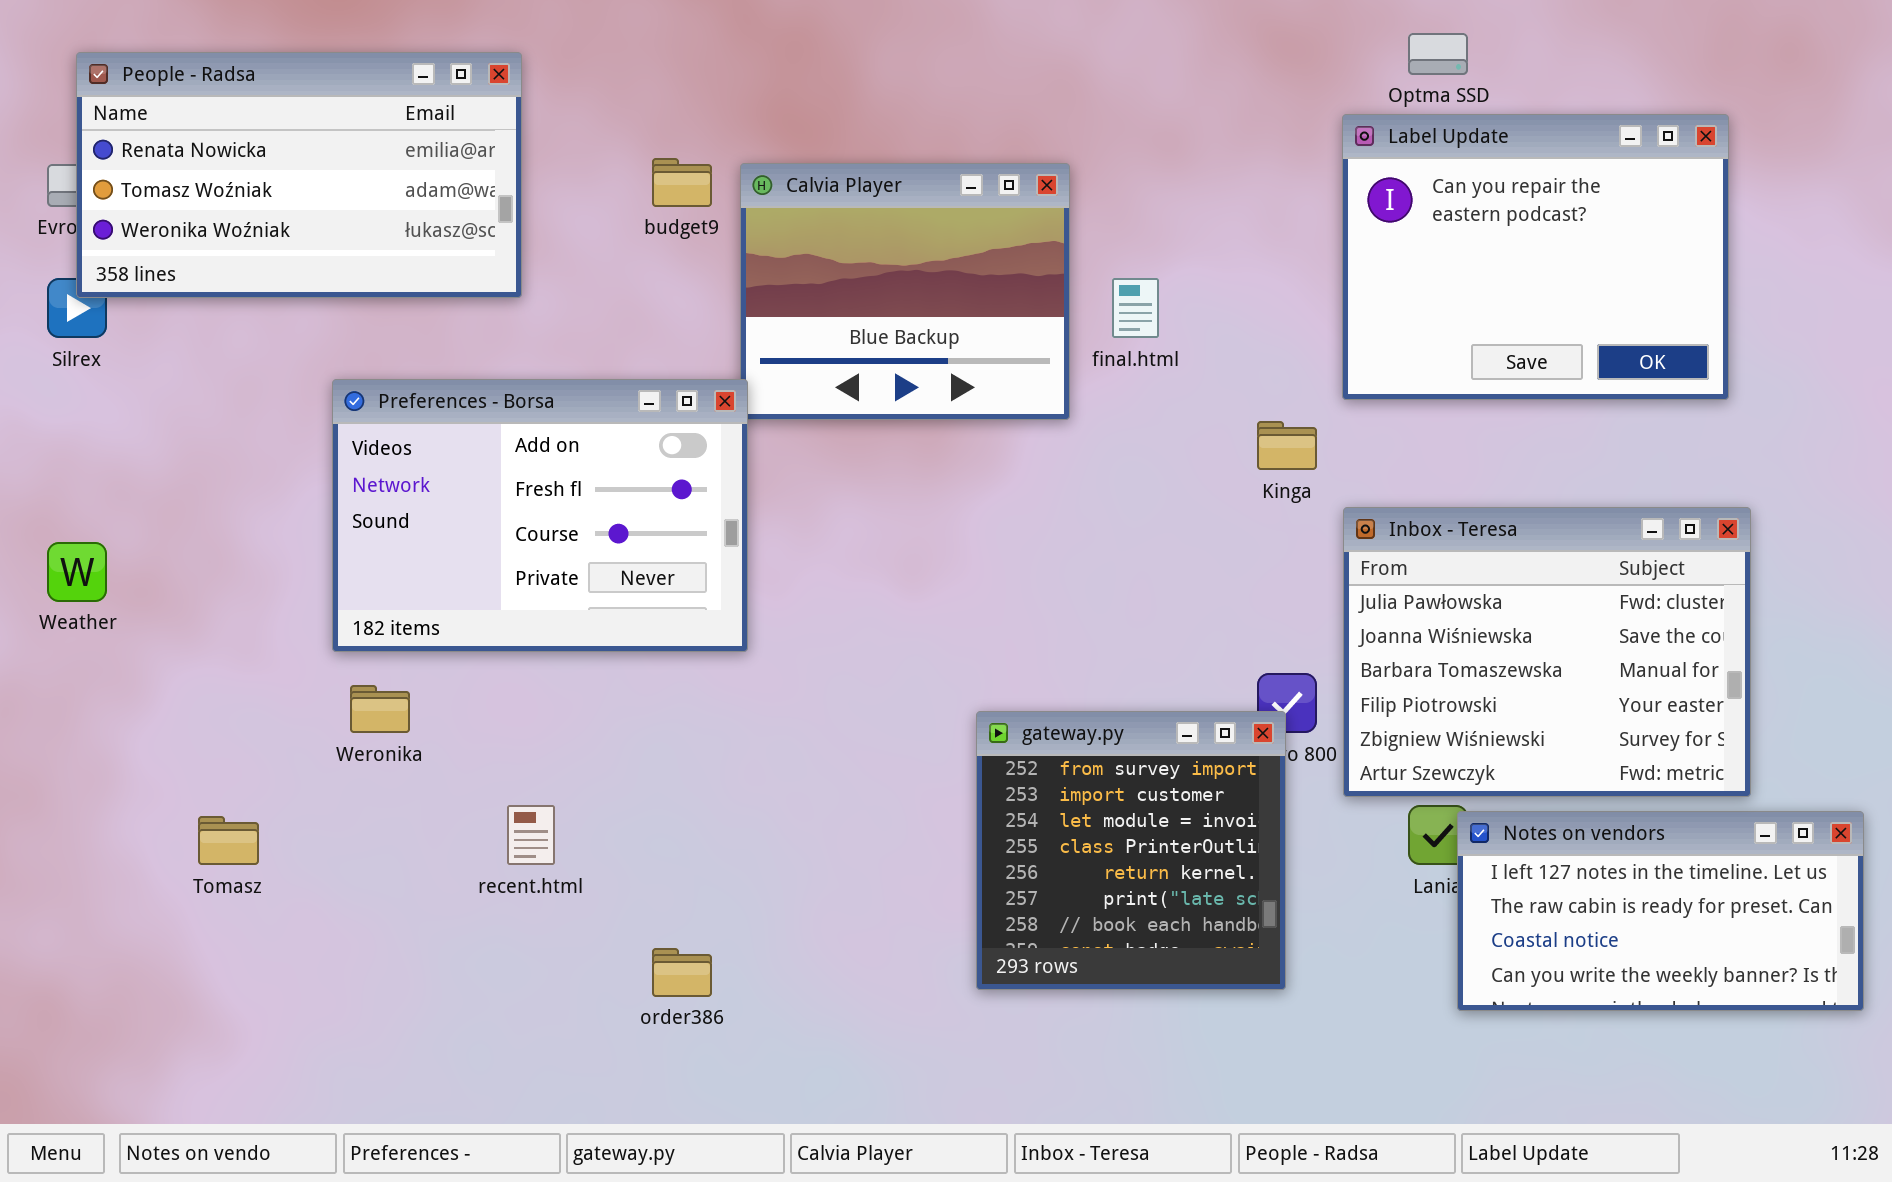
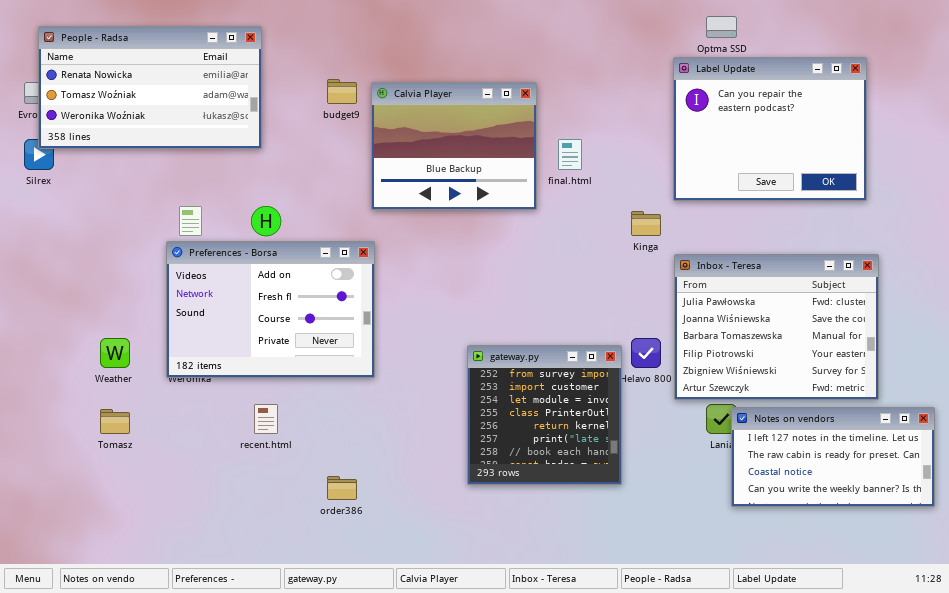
Preferences - Borsa: [332,379,748,652] -> [166,241,375,378], moved
Weather: [47,542,107,602] -> [100,338,130,368], moved
gateway.py: [976,711,1286,990] -> [467,345,622,485], moved

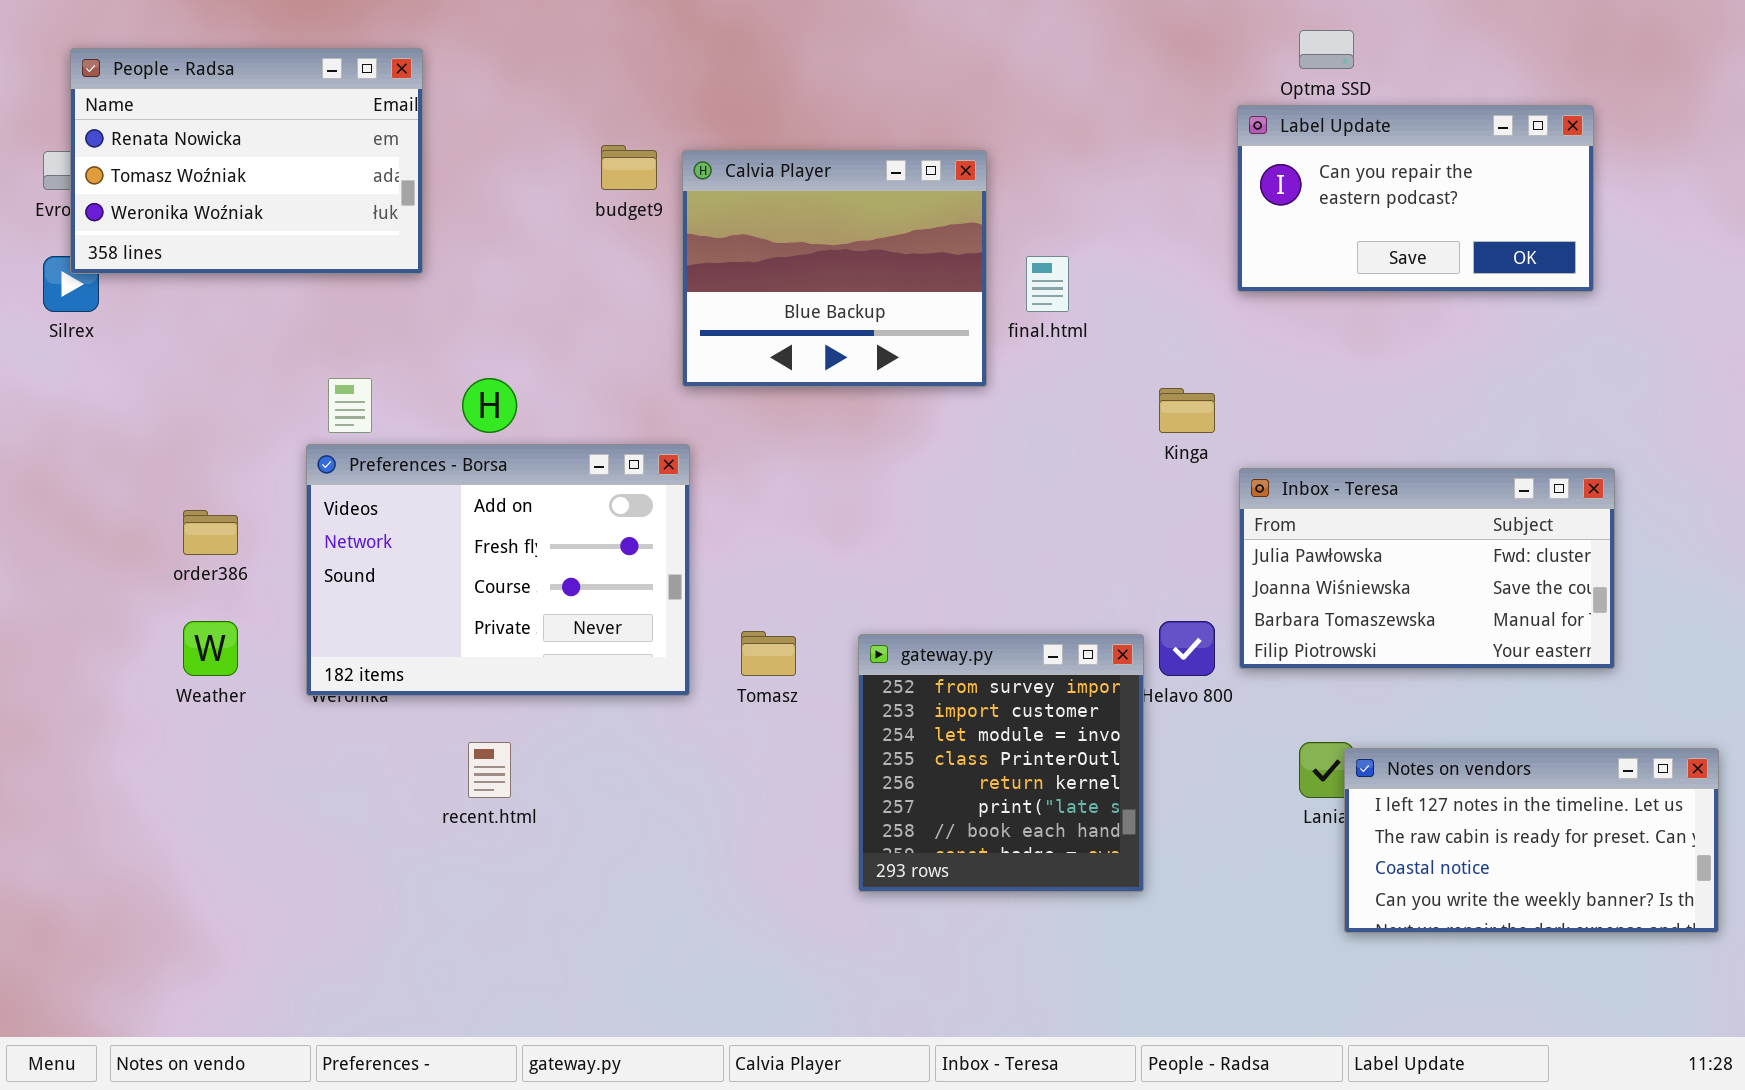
People - Radsa: [38,26,262,149] -> [70,48,423,274], resized
Label Update: [673,57,867,201] -> [1237,105,1594,292], resized
Inbox - Teresa: [674,254,879,400] -> [1239,468,1615,669], resized
Tomasz: [100,409,130,434] -> [741,631,796,676], moved
order386: [327,476,357,500] -> [183,510,238,555], moved

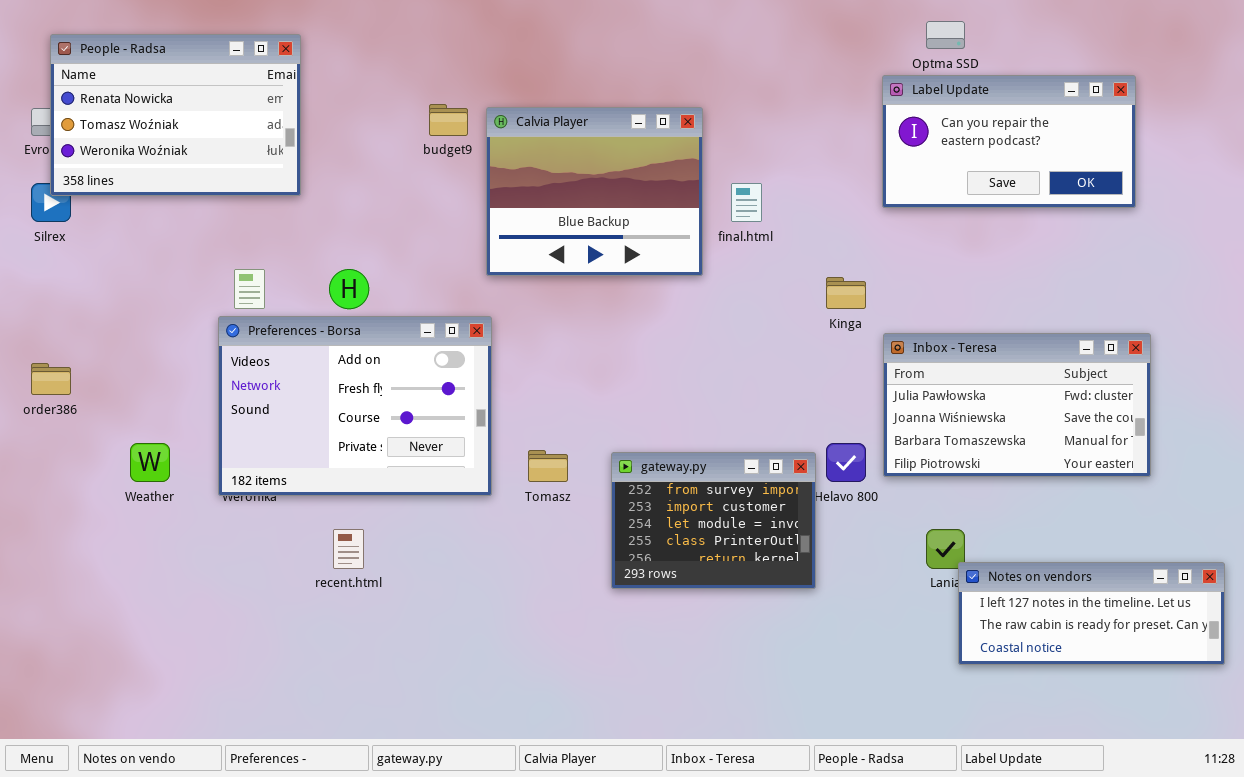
order386: [183,510,238,555] -> [31,363,71,395], moved
gateway.py: [858,634,1144,892] -> [611,452,816,589], resized
Notes on vendors: [1344,748,1719,933] -> [958,562,1225,665], resized

